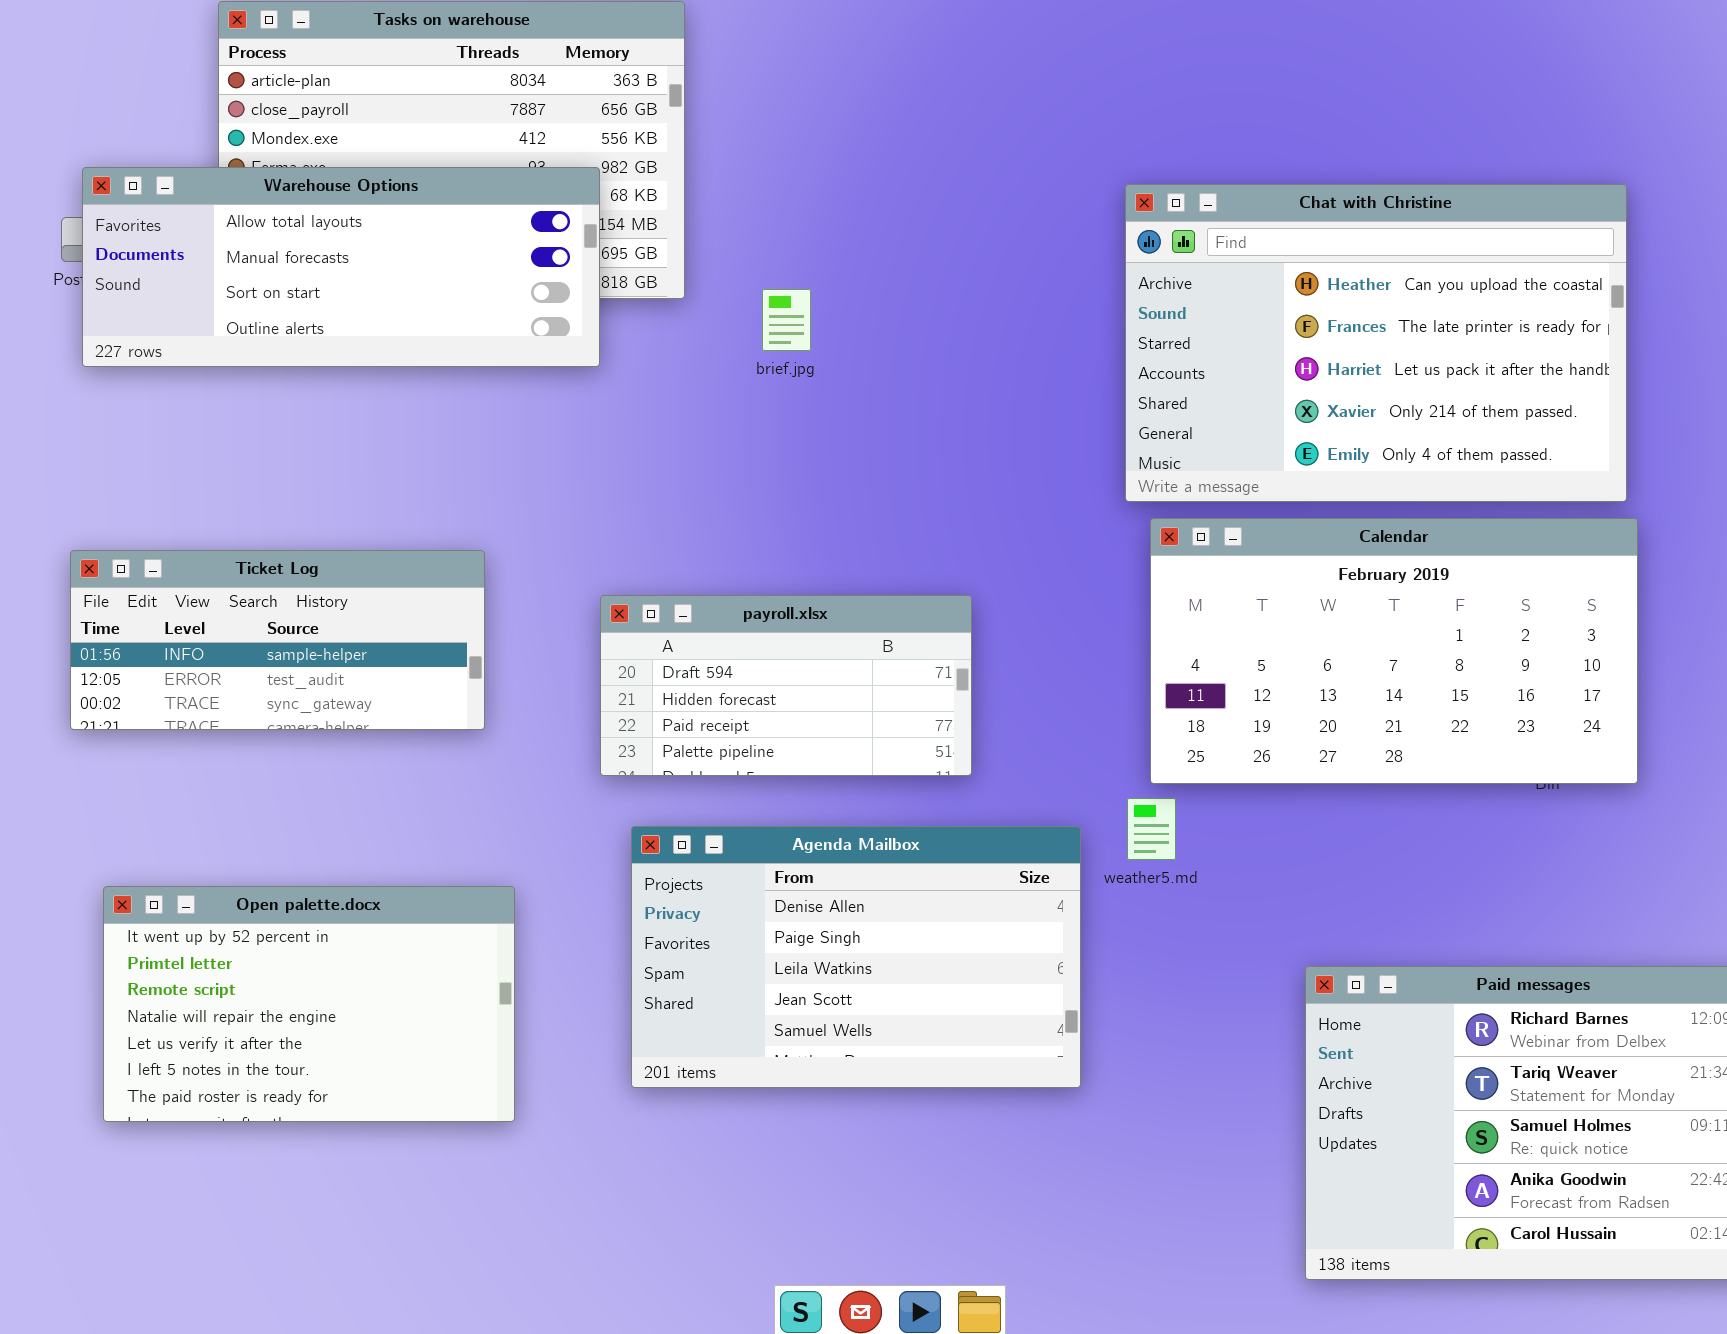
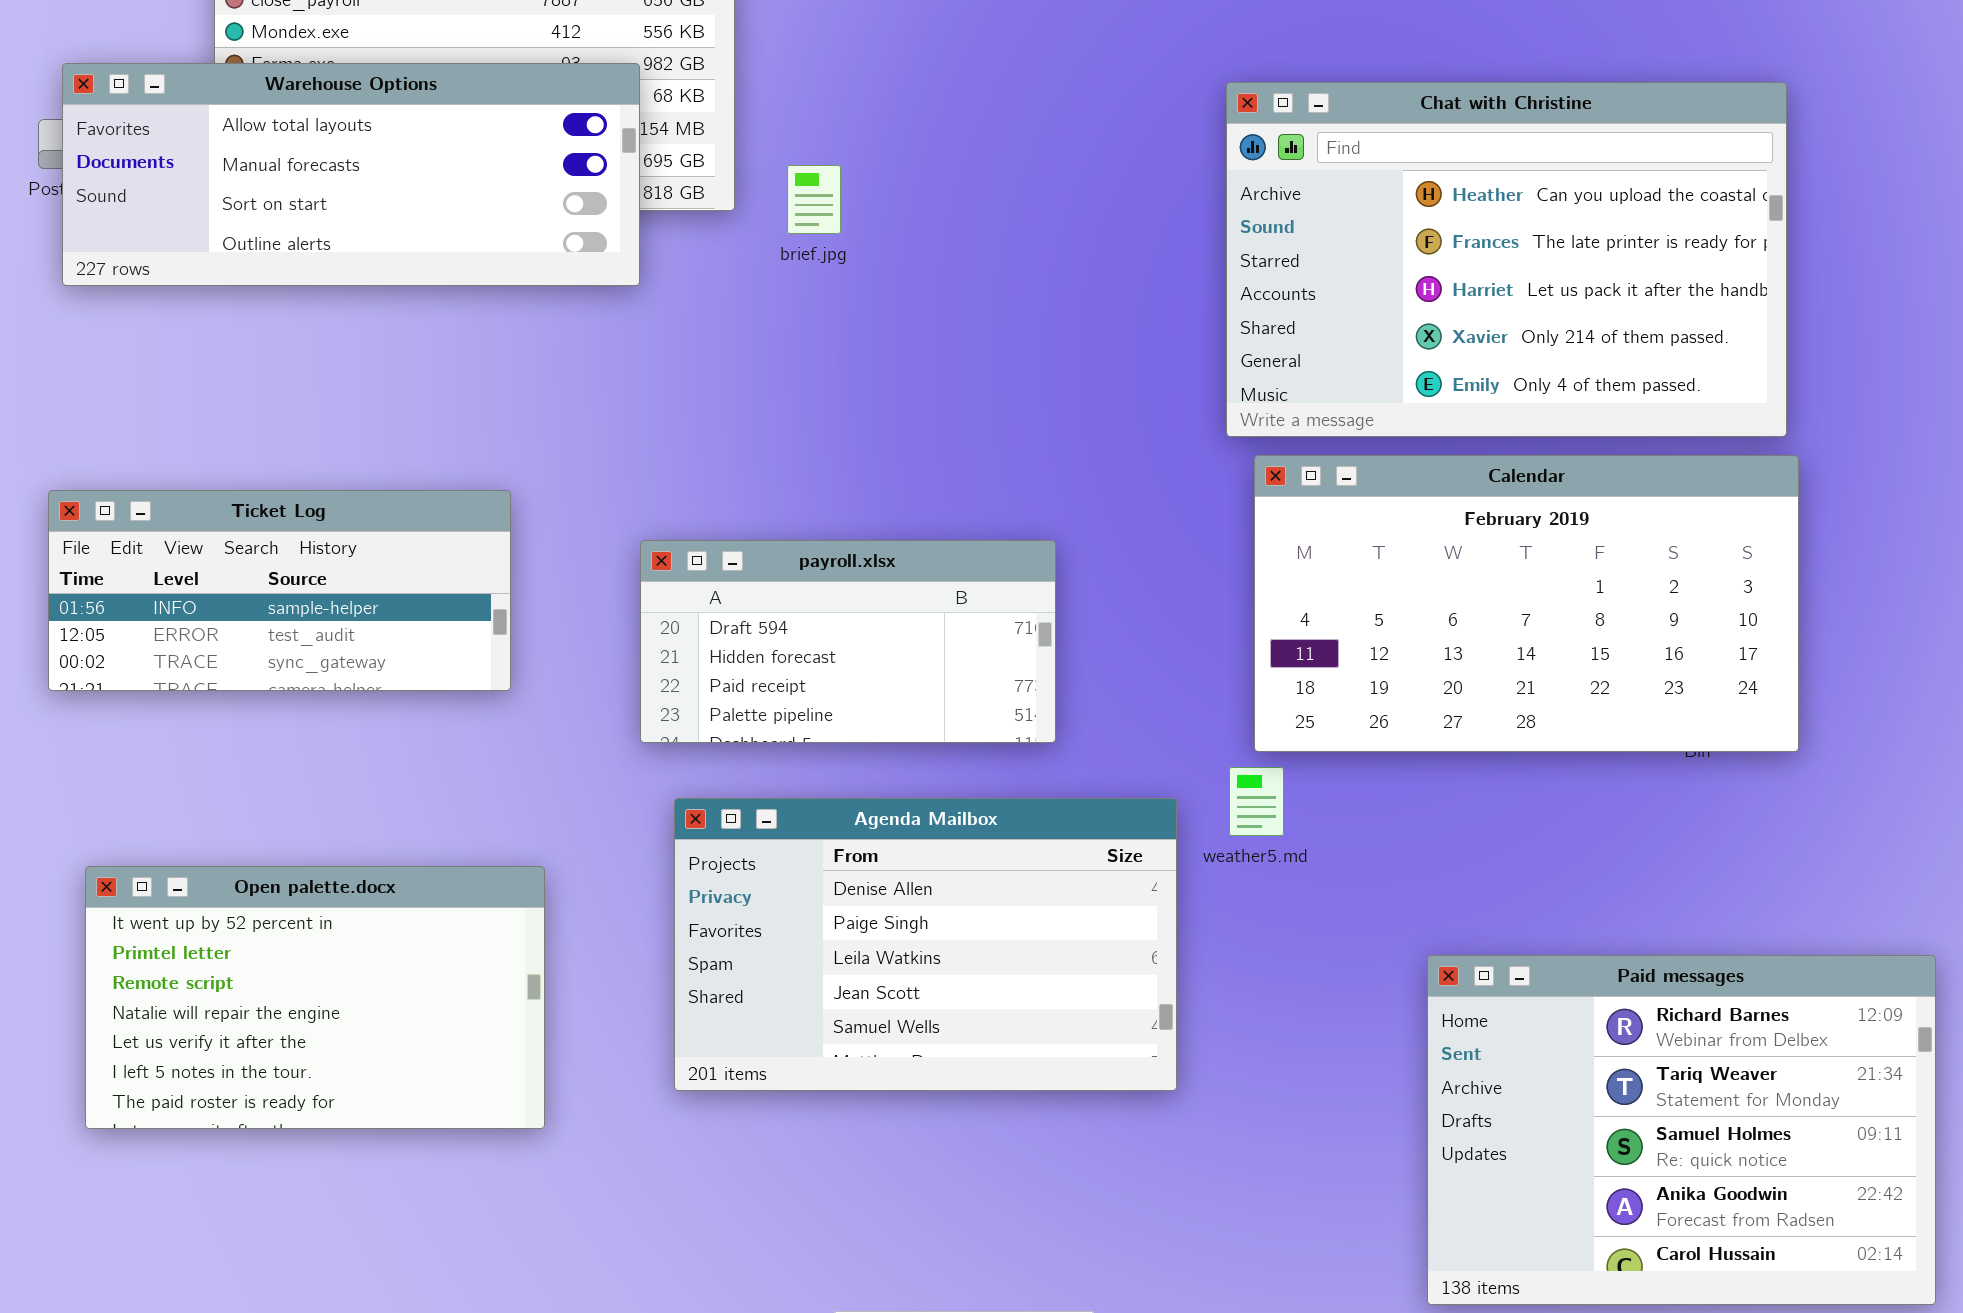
brief.jpg: [762,289,811,351] -> [787,165,841,234], moved

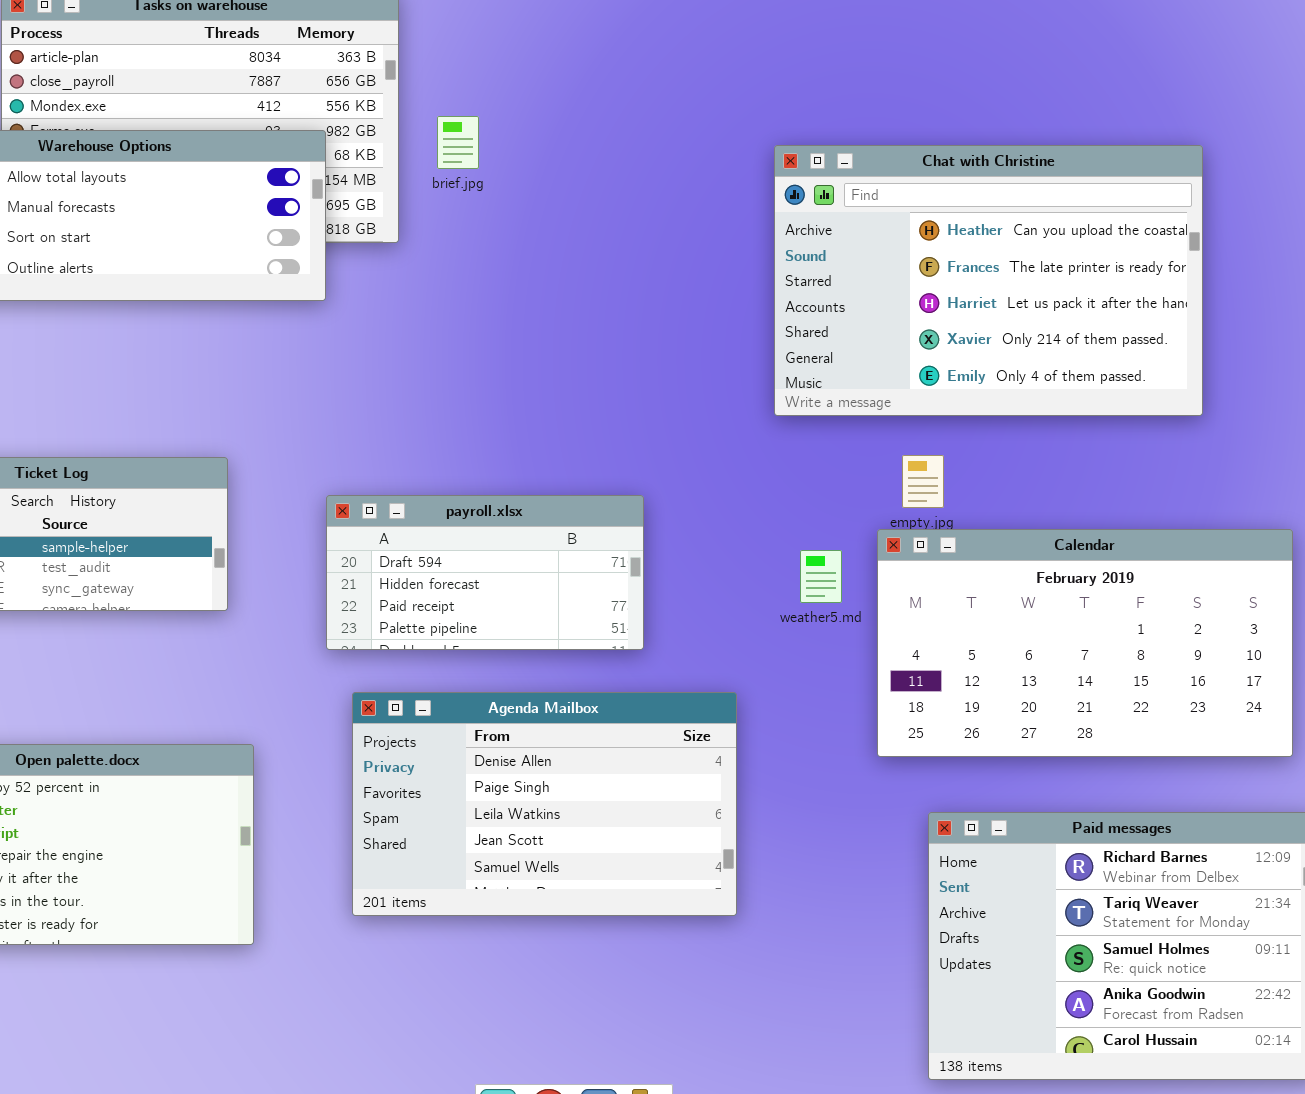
brief.jpg: [787,165,841,234] -> [437,116,479,169], moved
Calendar: [1254,455,1799,752] -> [877,529,1293,757], moved
weather5.md: [1229,767,1284,836] -> [800,550,842,603], moved

